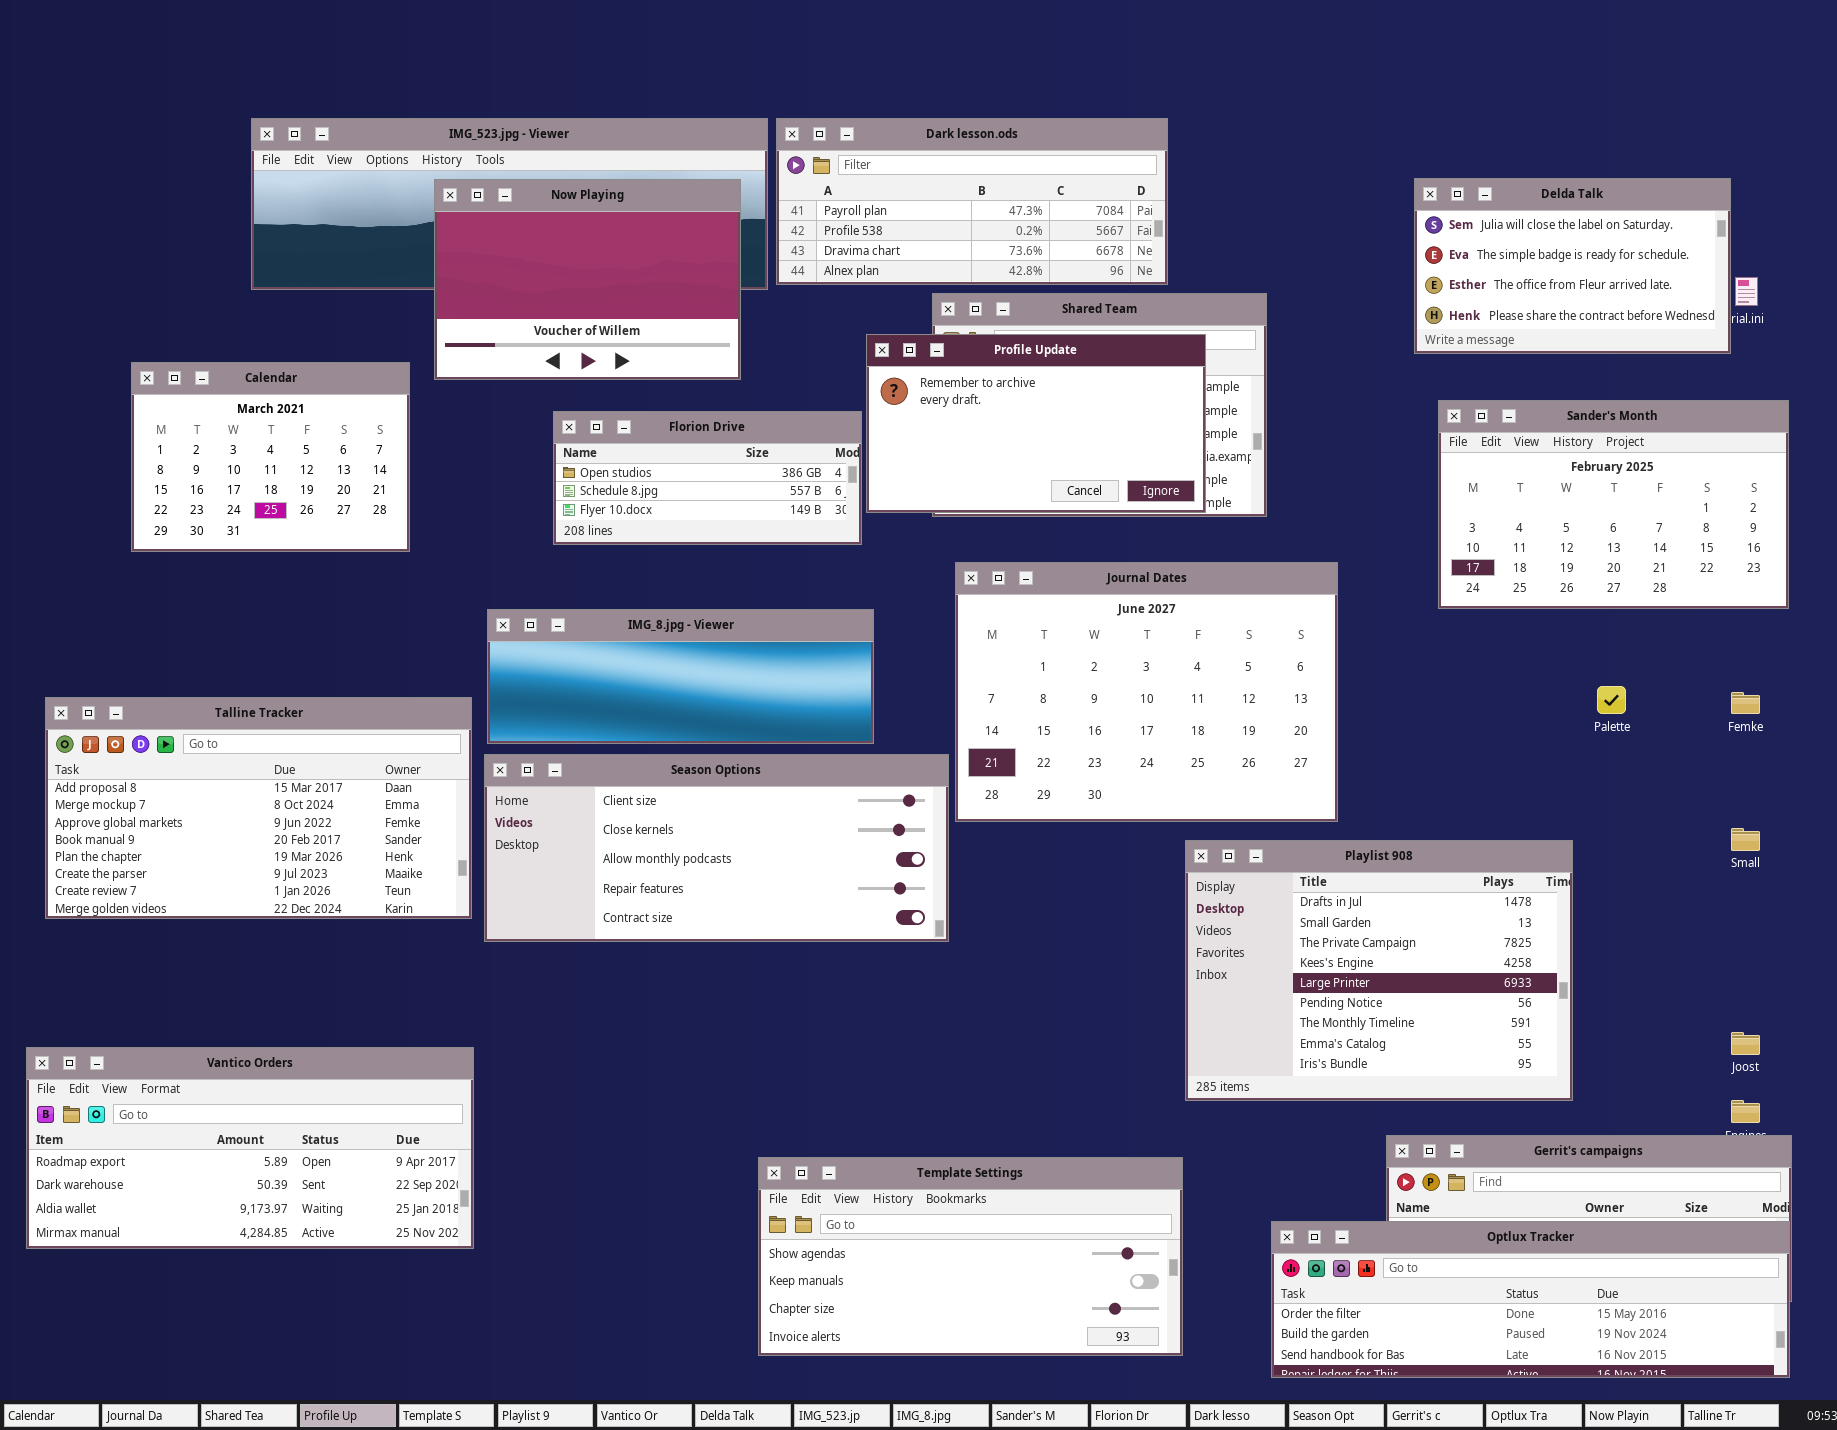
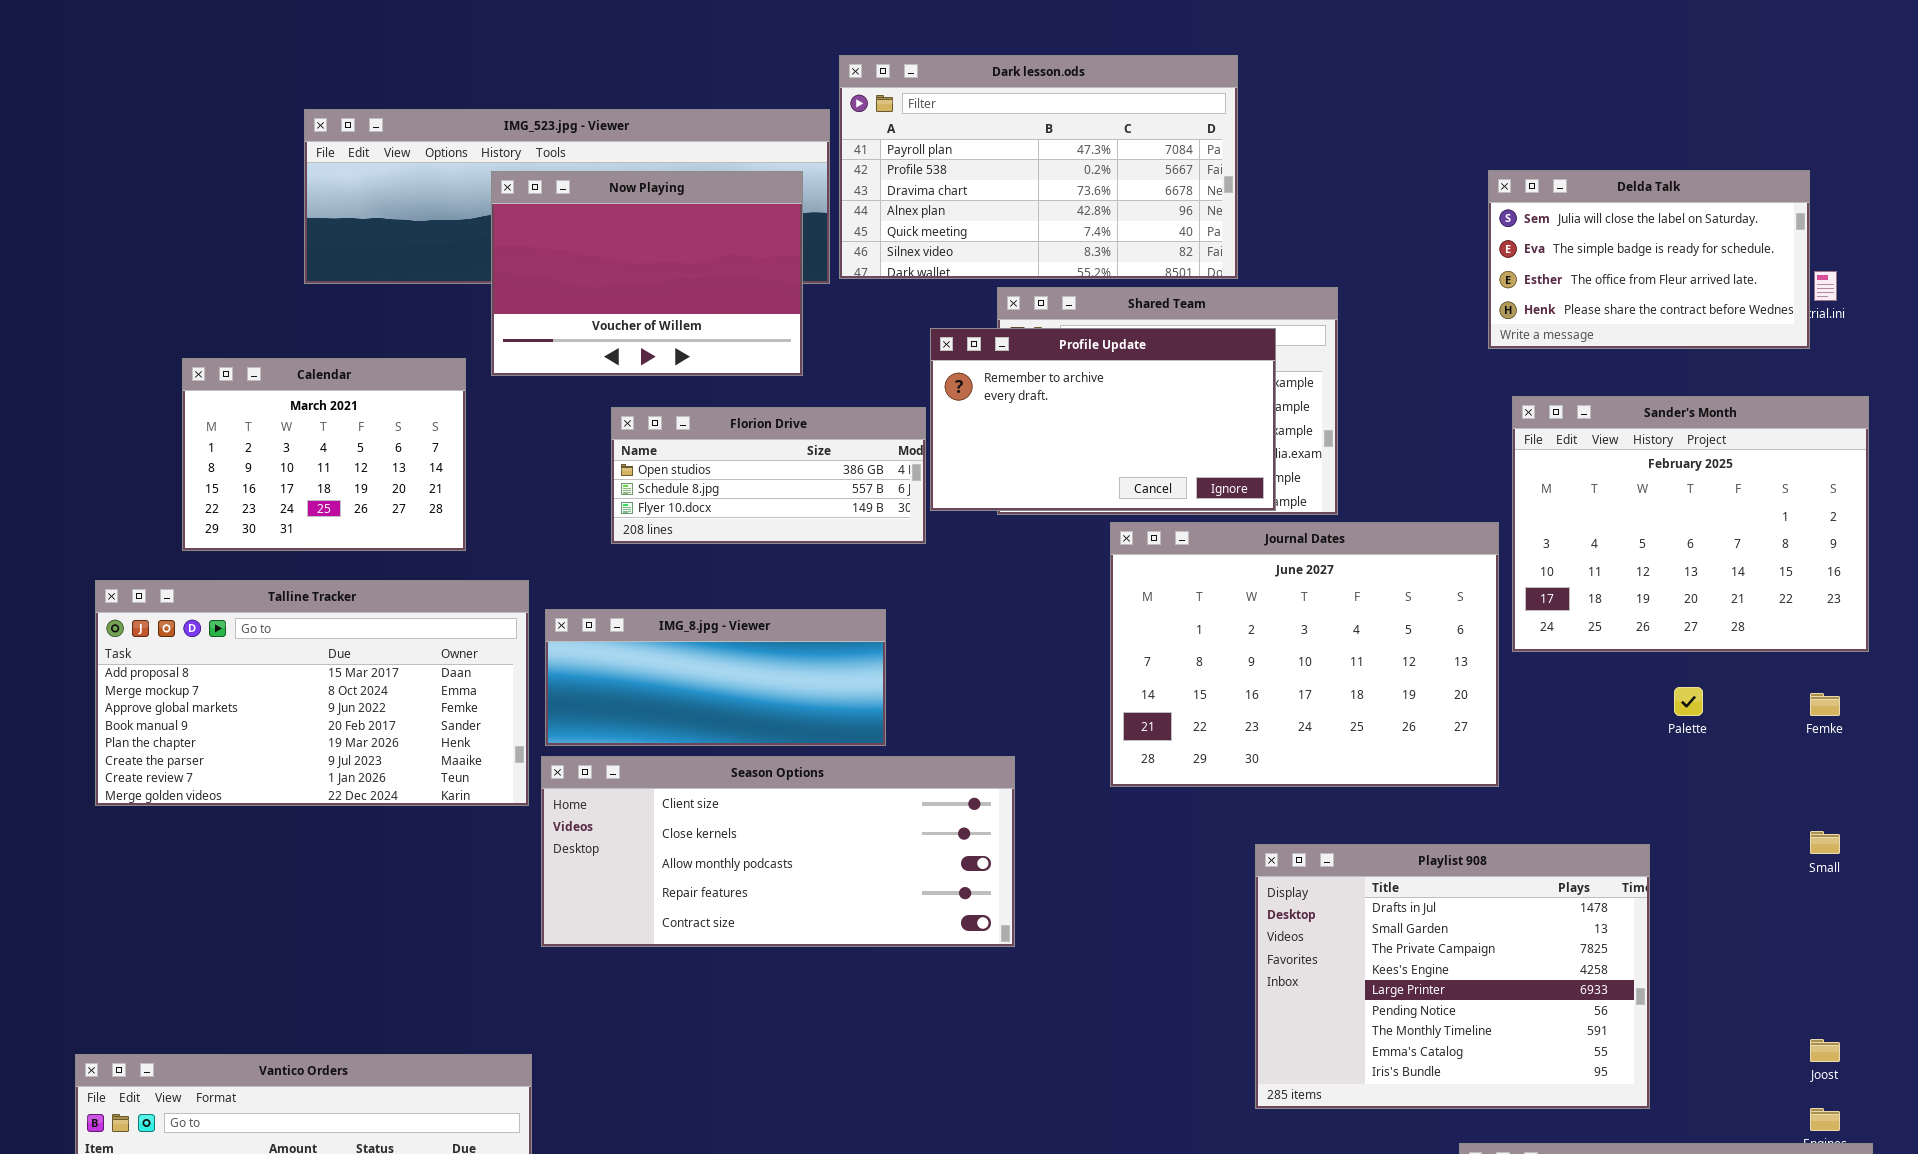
Dark lesson.ods: [776,118,1168,285] -> [839,55,1238,279], resized
Sander's Month: [1438,400,1789,609] -> [1512,396,1869,652], resized
Journal Dates: [955,562,1338,822] -> [1110,522,1499,787], moved
IMG_8.jpg - Viewer: [487,609,874,744] -> [545,609,886,746], resized
Talline Tracker: [45,697,472,919] -> [95,580,529,806], moved

